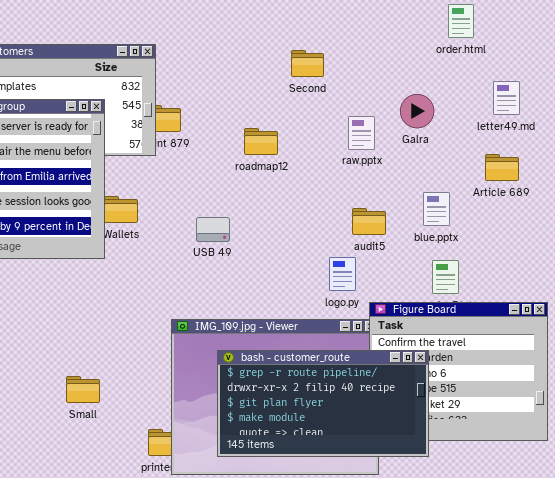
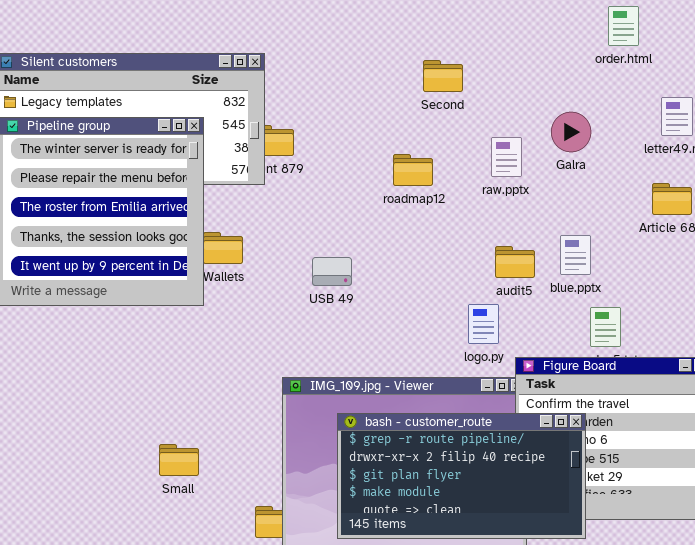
roadmap12: [244,128,278,155] -> [393,154,433,186], moved
blue.pptx: [423,192,450,226] -> [560,235,591,275], moved

